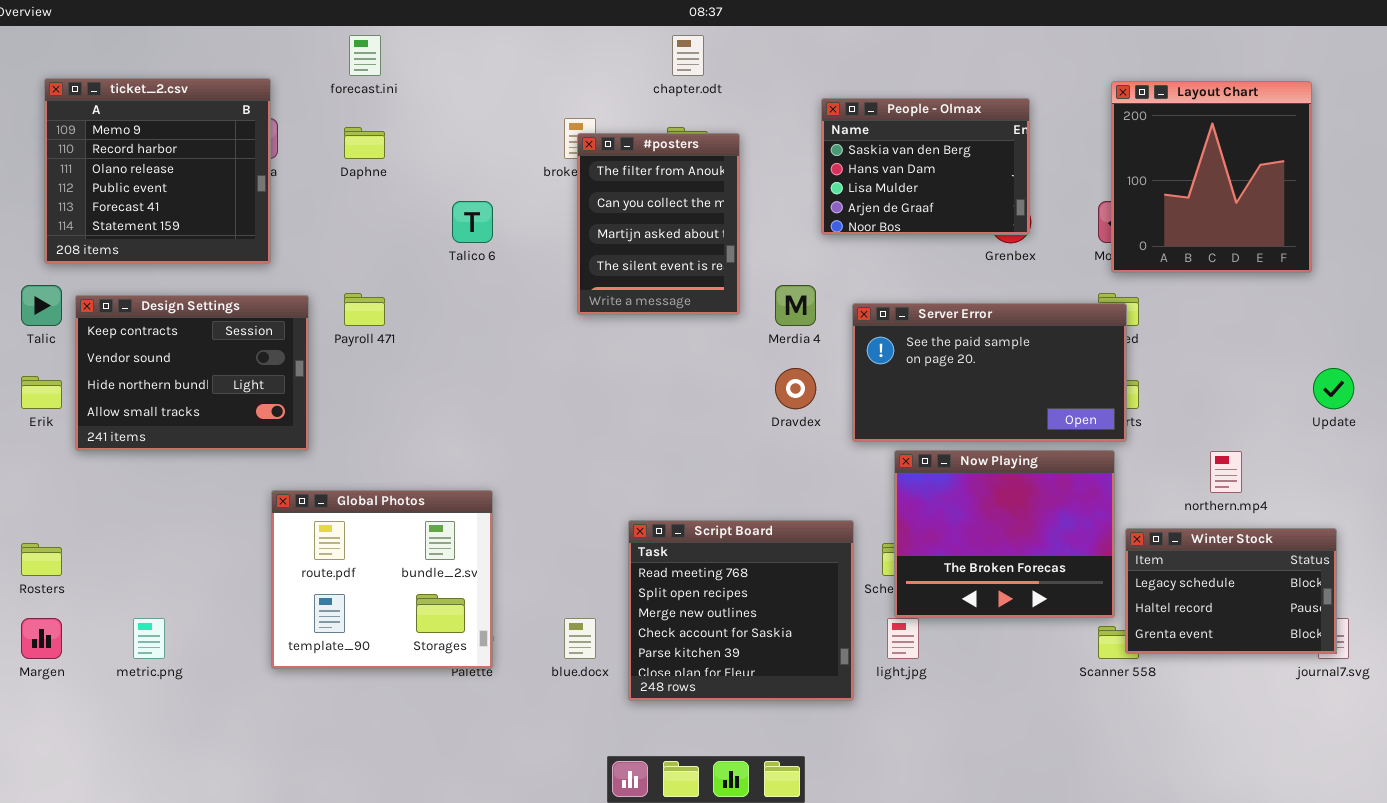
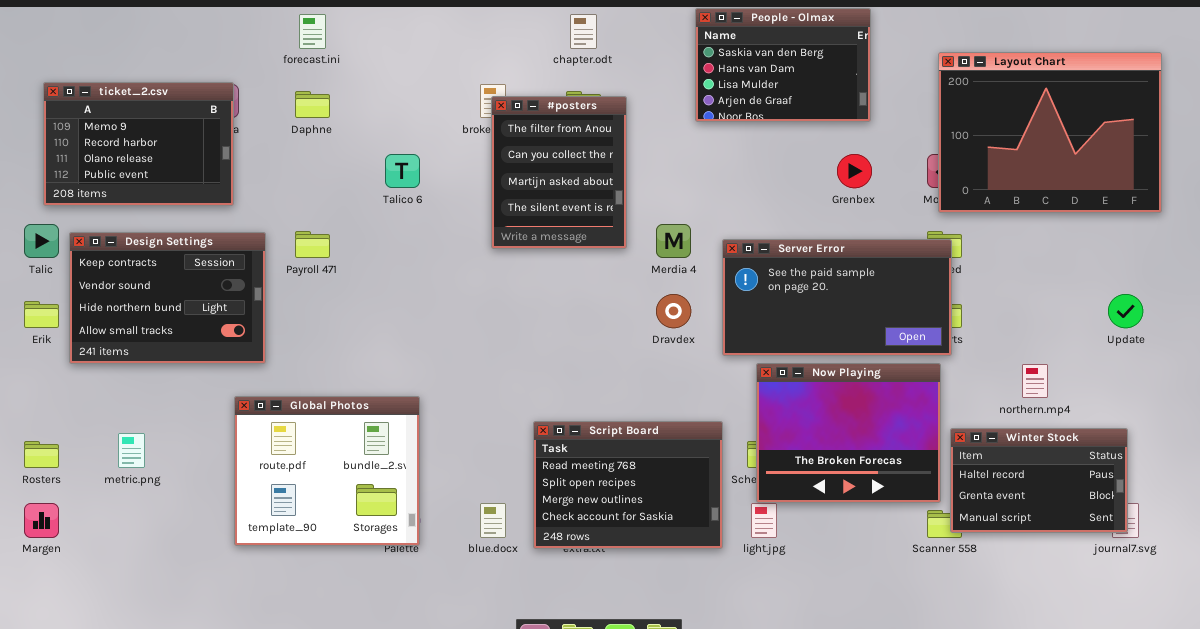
ticket_2.csv: [44,78,271,264] -> [43,82,234,206], resized
Layout Chart: [1111,81,1312,273] -> [938,52,1162,213], resized
People - Olmax: [821,98,1030,235] -> [695,8,871,122], moved
Script Board: [628,520,854,701] -> [533,421,723,549], resized
Winter Stock: [1125,528,1337,654] -> [950,428,1128,533], scrolled down 1 row
metric.png: [133,618,165,659] -> [118,433,145,468], moved

